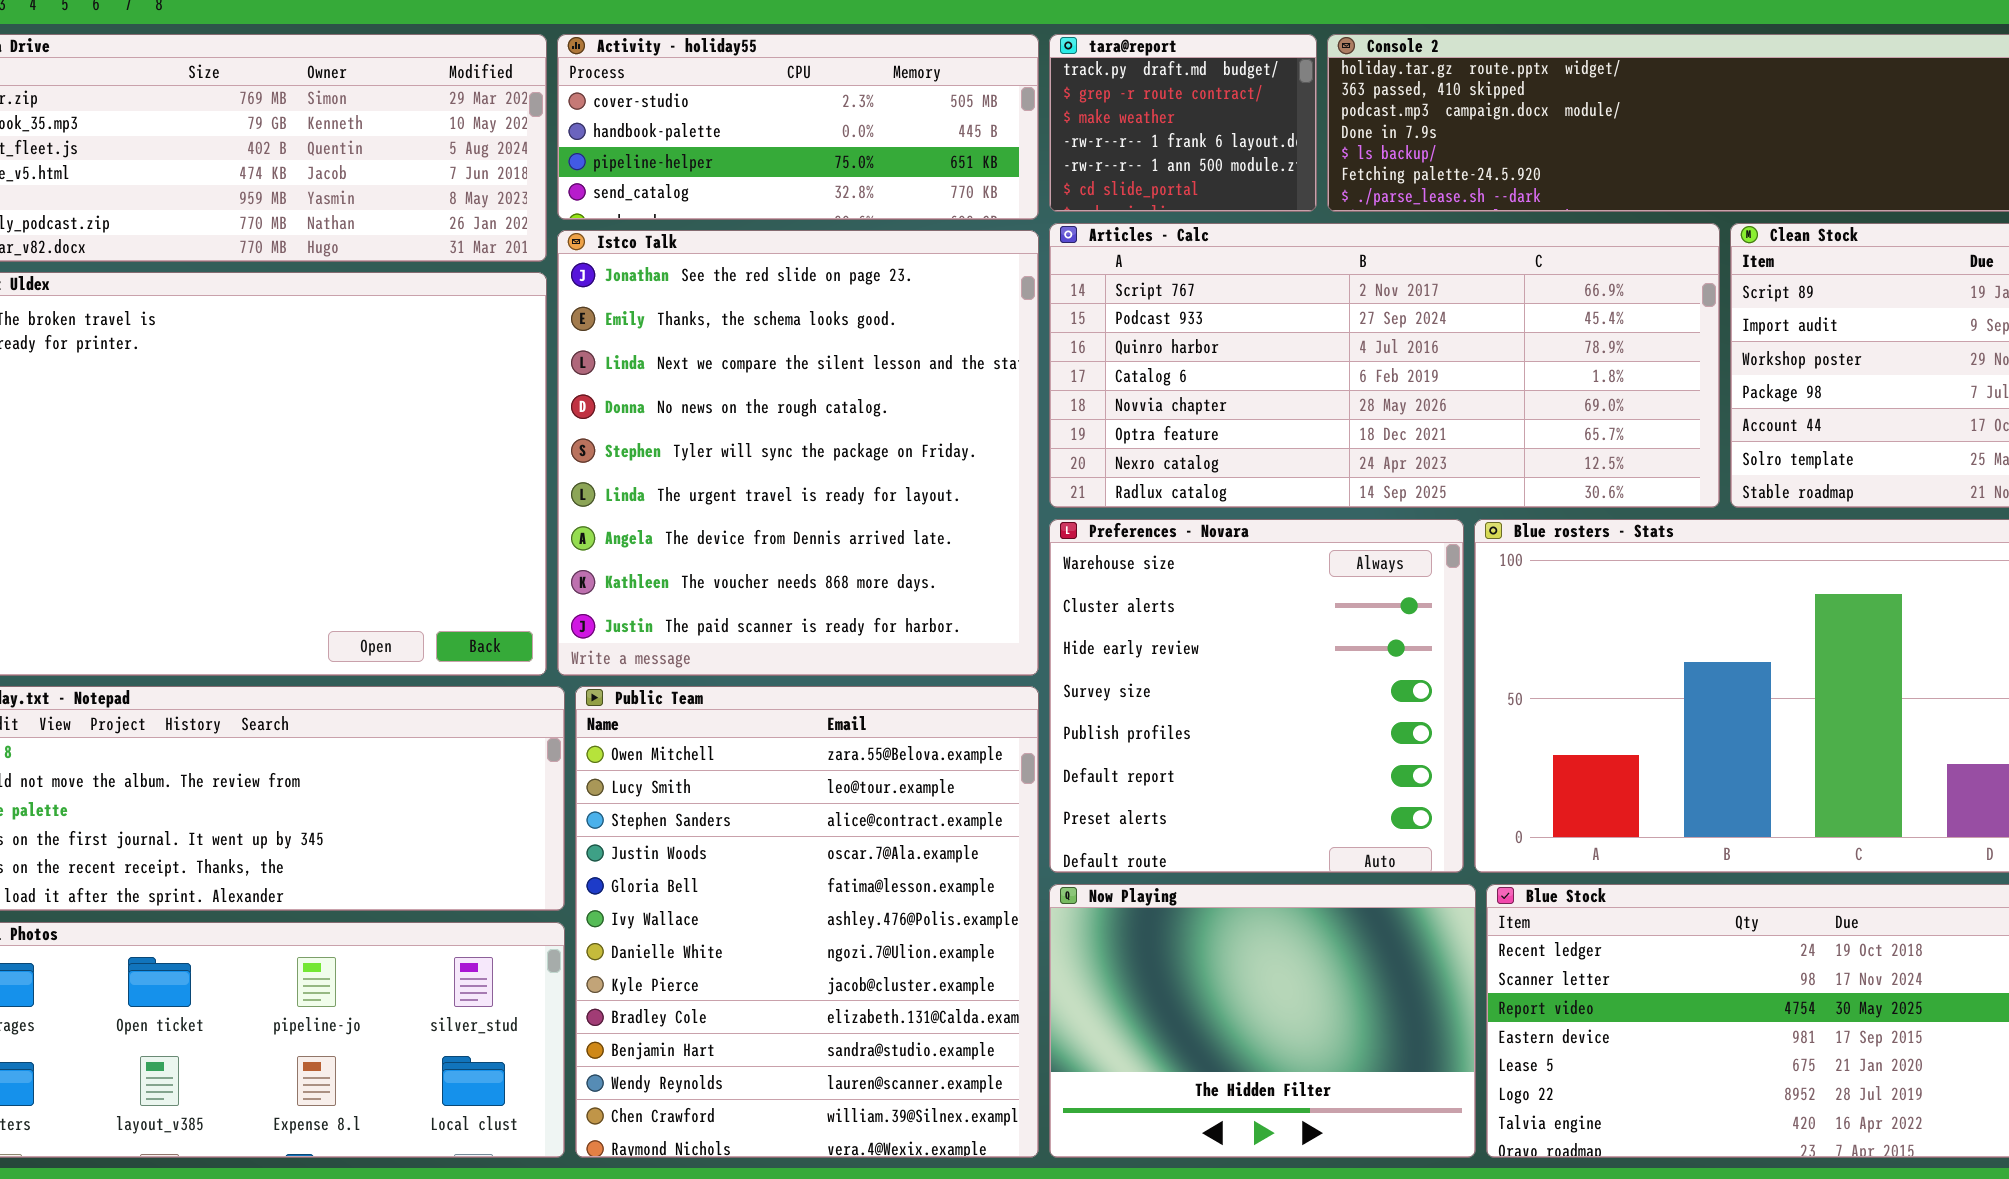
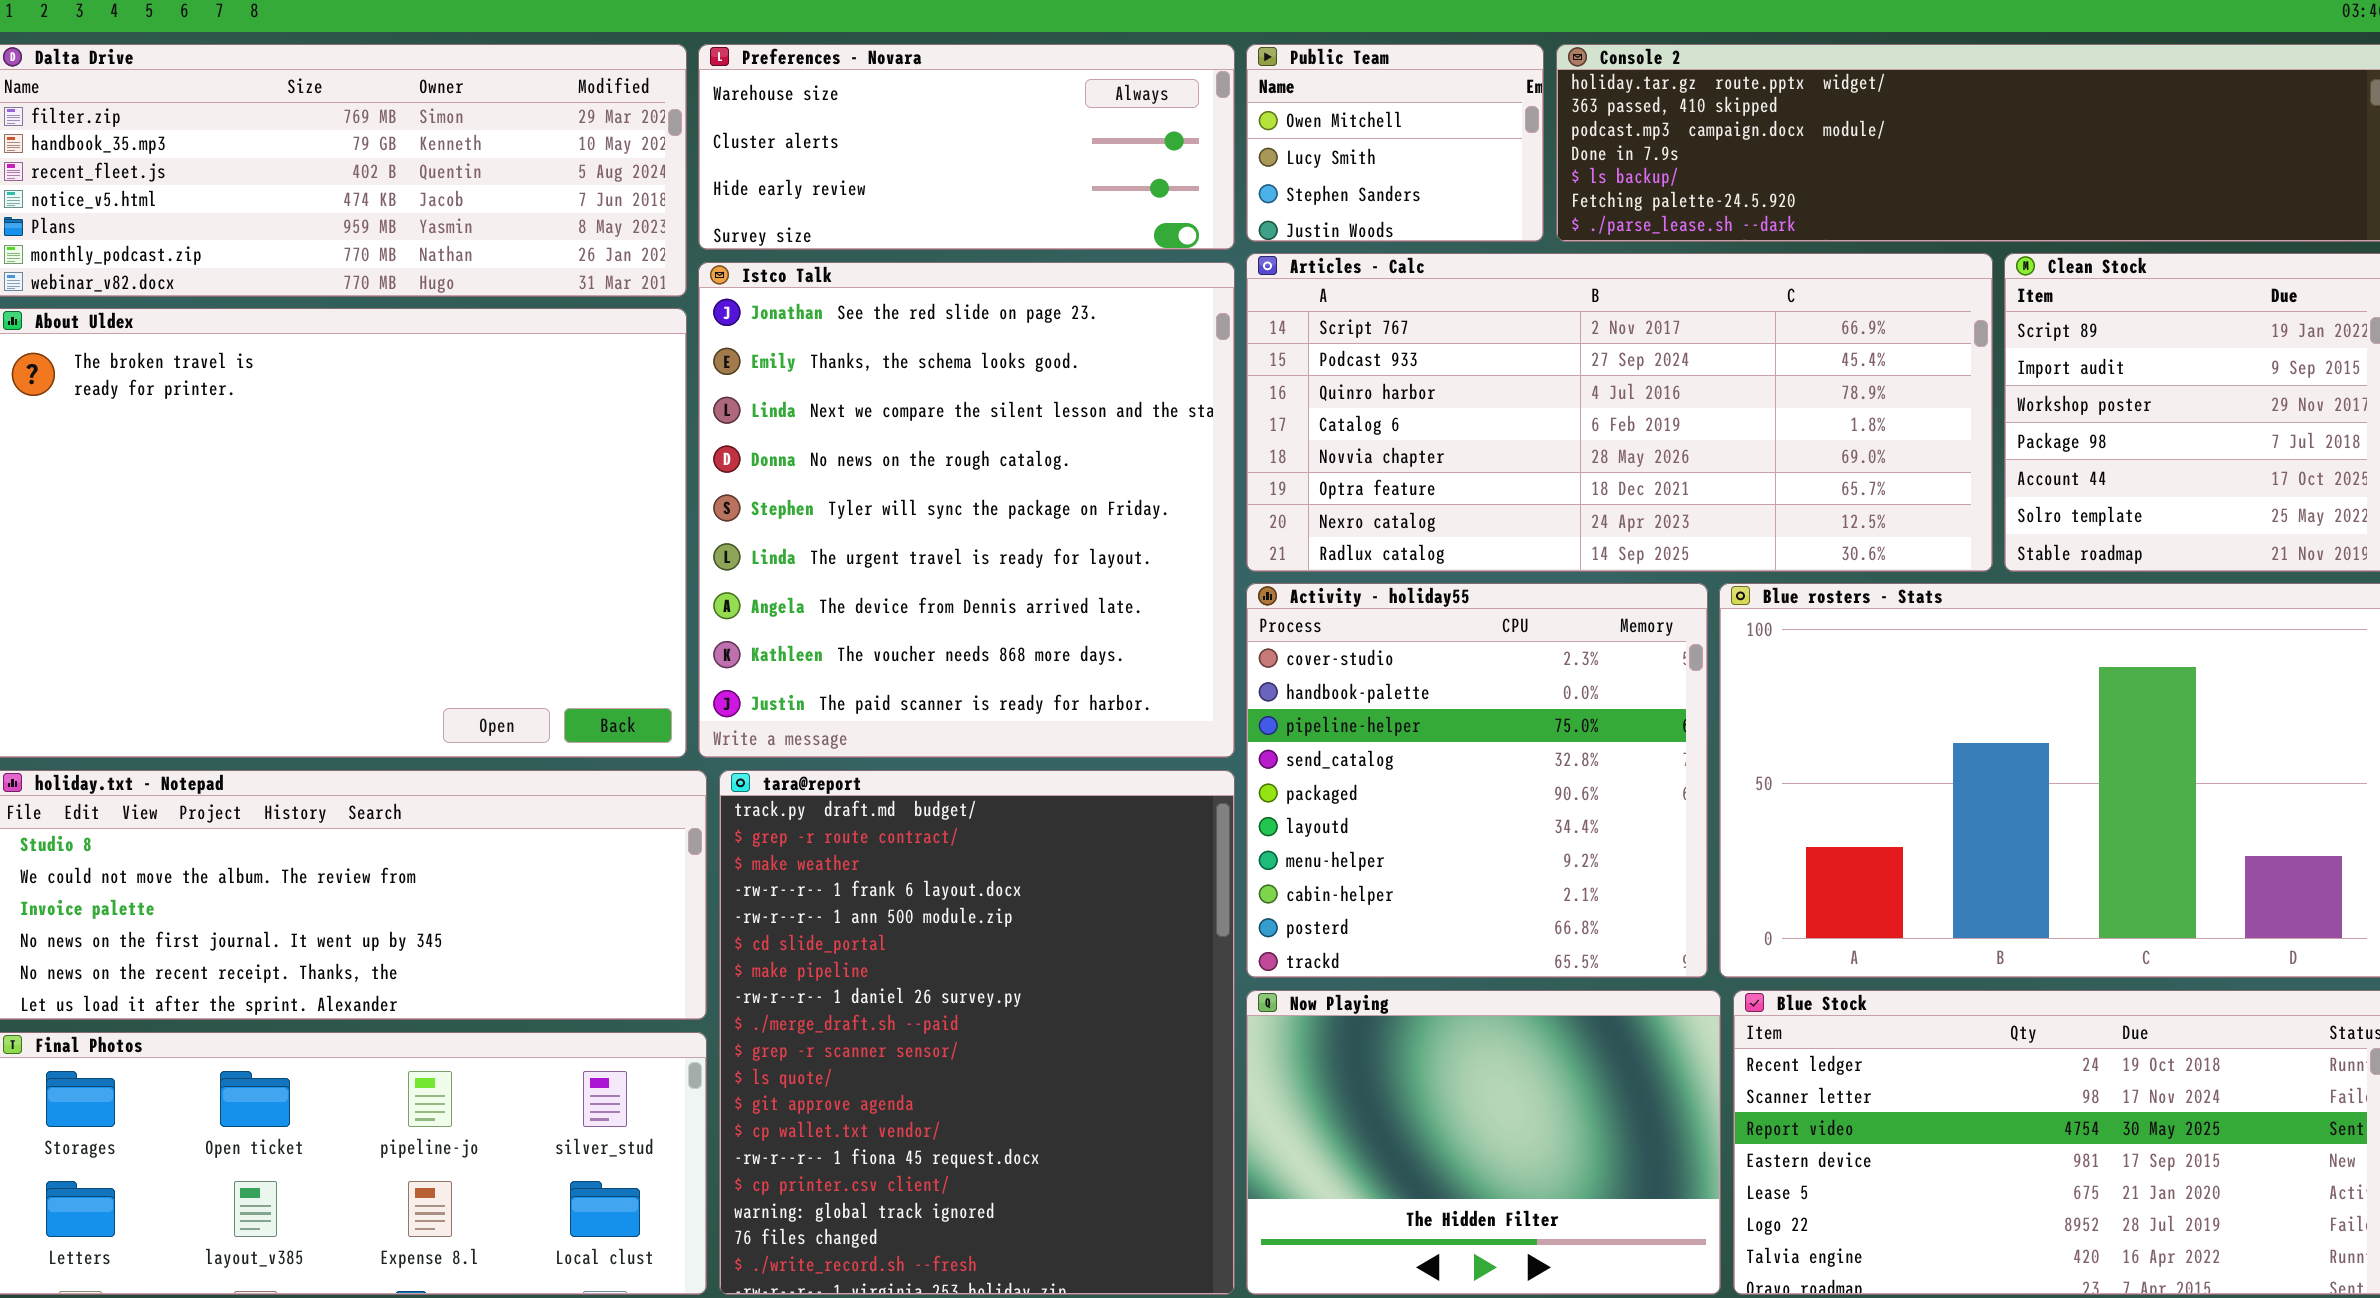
Activity - holiday55: [557,34,1039,220] -> [1246,583,1708,978], moved, resized
tara@report: [1049,34,1317,212] -> [719,770,1235,1295], moved, resized
Preferences - Novara: [1049,519,1464,873] -> [698,44,1235,250], moved, resized
Public Team: [575,686,1039,1158] -> [1246,44,1544,242], moved, resized

